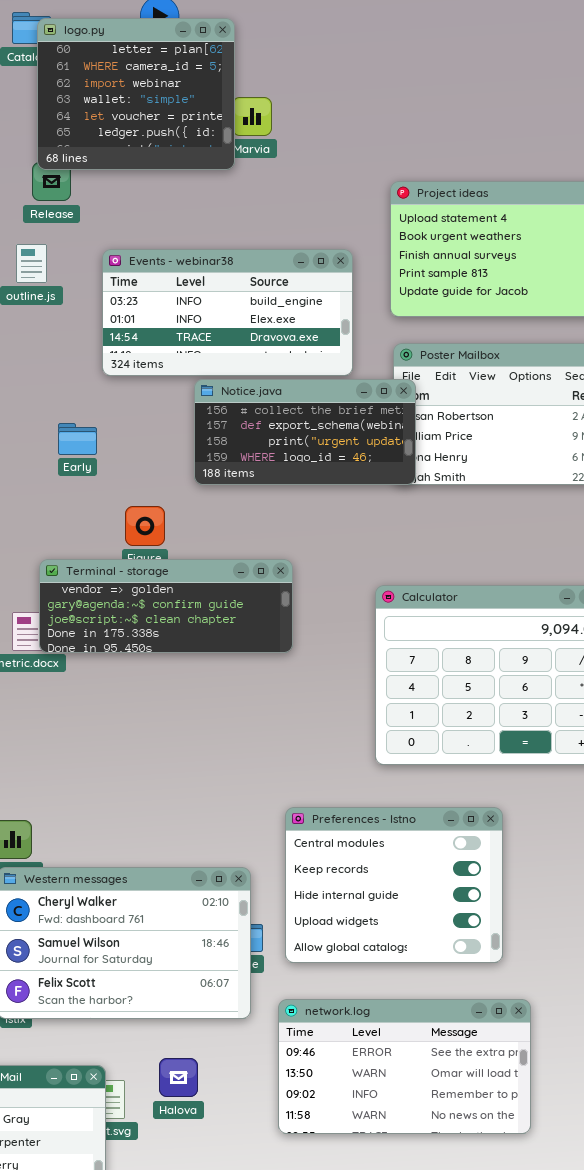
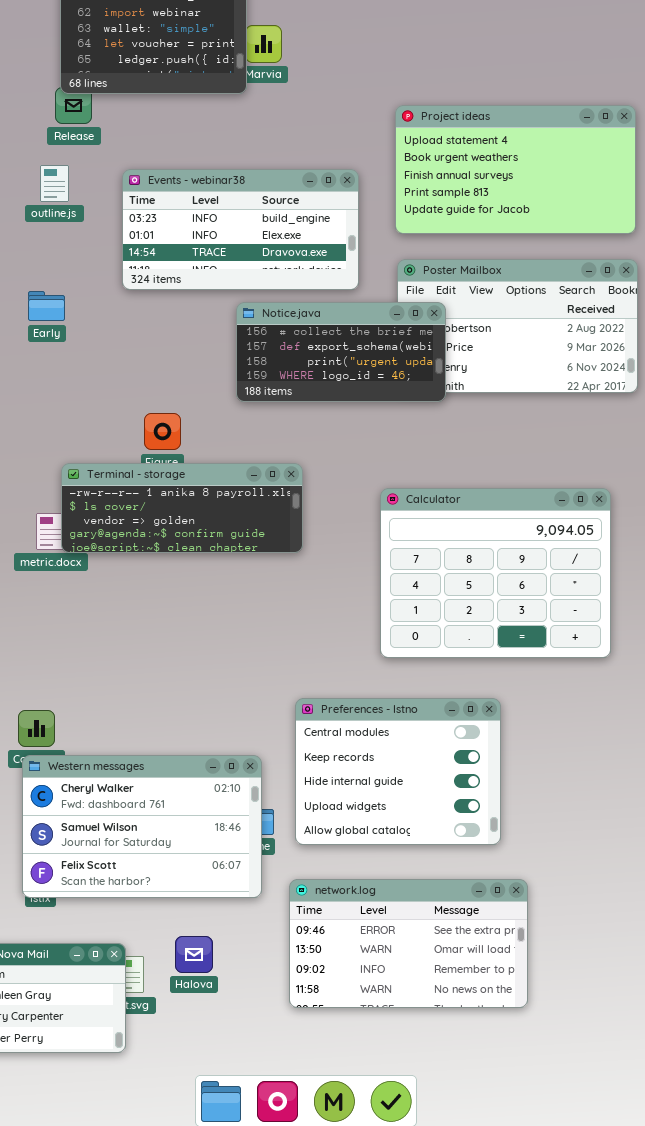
Notice.java: [194,379,416,485] -> [236,302,446,402], moved
Early: [58,423,97,455] -> [28,291,65,321], moved
Terminal - storage: [39,559,293,653] -> [61,463,303,553], scrolled up 2 rows

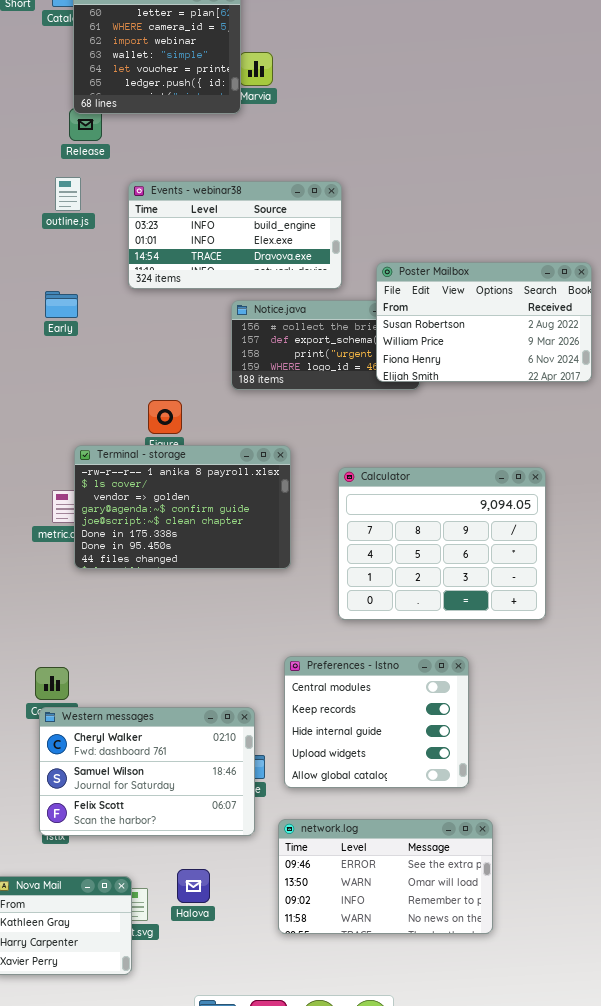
Project ideas: [395,105,636,234] -> none, closed
Poster Mailbox: [397,259,638,393] -> [376,262,592,382], raised
Terminal - storage: [61,463,303,553] -> [74,445,291,569], resized
Calculator: [380,488,611,658] -> [338,467,546,620], moved

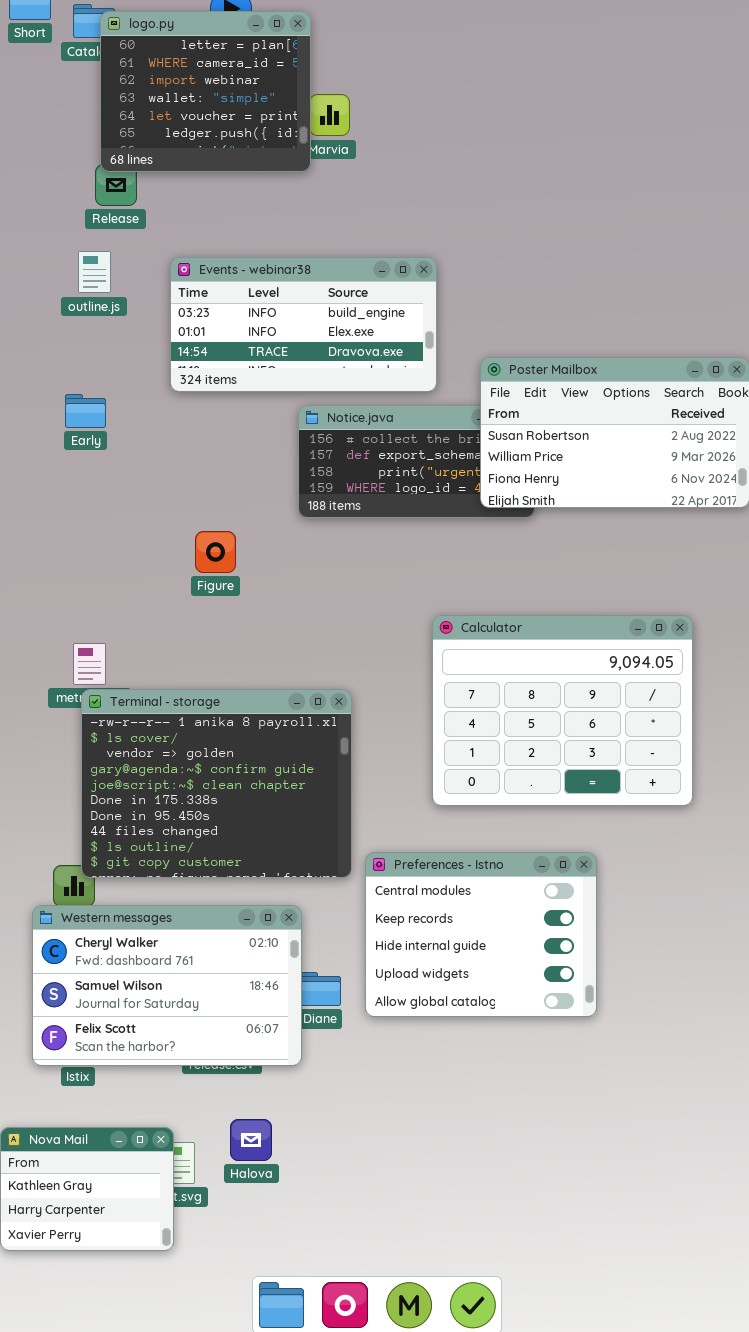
Terminal - storage: [74,445,291,569] -> [81,689,352,878], moved, resized
Western messages: [39,707,255,836] -> [32,905,302,1066], moved
network.log: [278,819,493,934] -> none, closed

